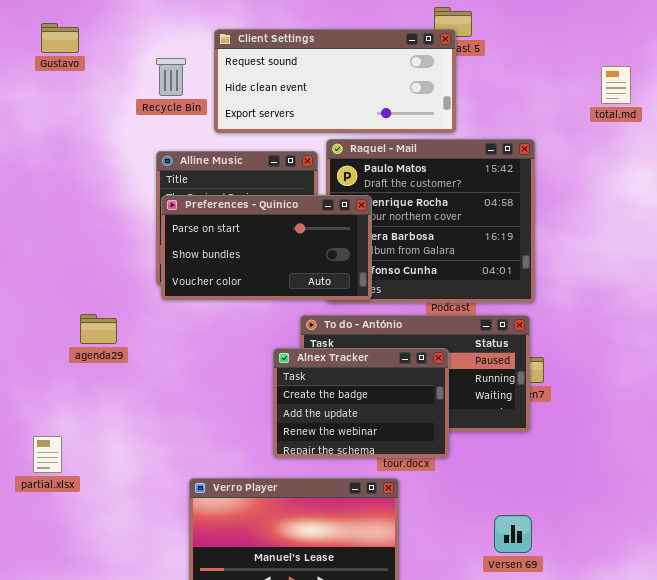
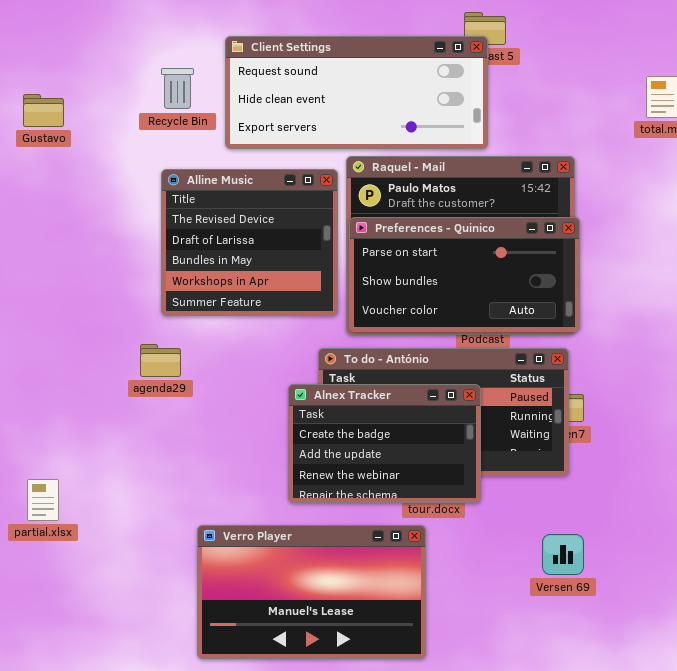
Gustavo: [41,23,79,53] -> [23,94,64,127], moved
Preferences - Quinico: [161,195,372,300] -> [349,217,580,332], moved
agenda29: [80,314,117,344] -> [140,344,181,377], moved
Versen 69: [494,515,532,553] -> [542,534,584,575], moved

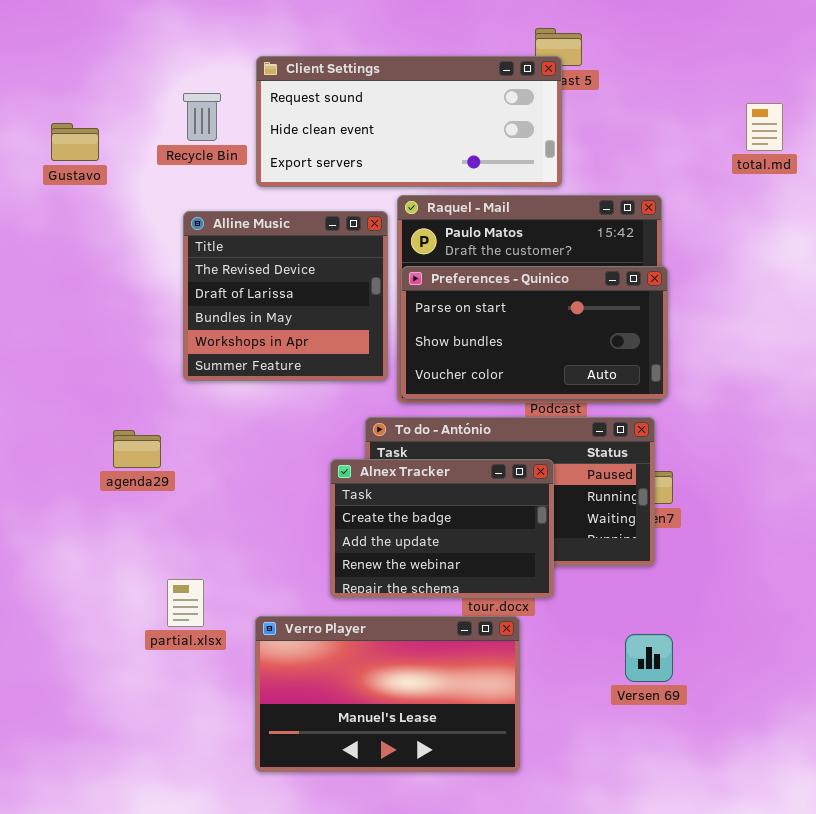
Gustavo: [23,94,64,127] -> [51,123,99,161], moved
agenda29: [140,344,181,377] -> [113,430,161,468], moved
partial.xlsx: [27,479,59,521] -> [167,579,204,627], moved
Verro Player: [197,525,426,659] -> [255,616,520,772], moved

